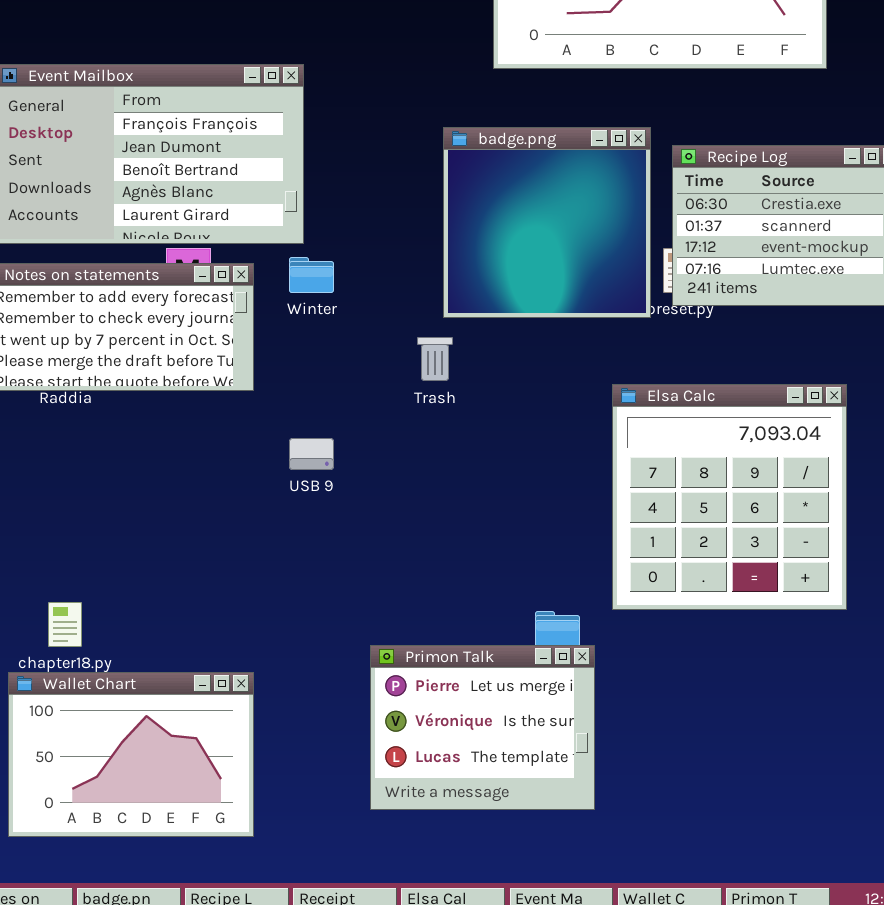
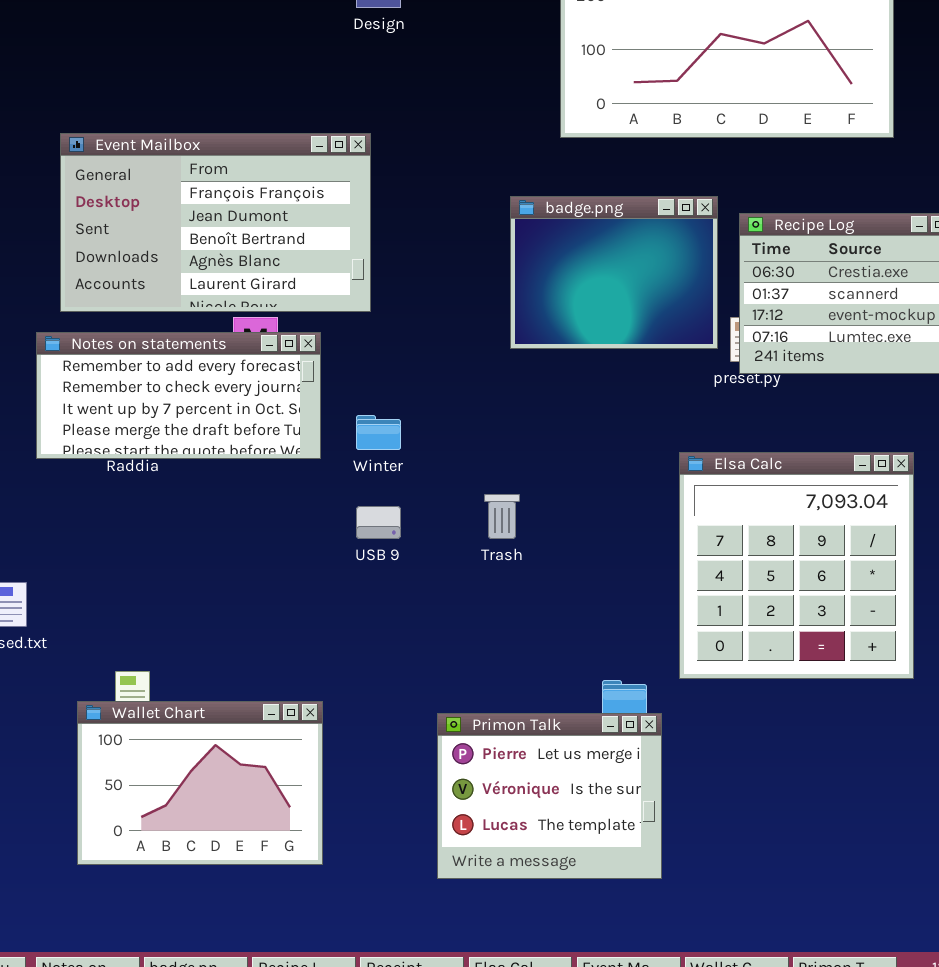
badge.png: [443,127,651,318] -> [510,196,718,349], resized
Winter: [289,257,334,293] -> [356,415,401,450], moved
Trash: [417,337,453,381] -> [484,494,520,539], moved
Wallet Chart: [8,672,254,837] -> [77,701,323,865], moved

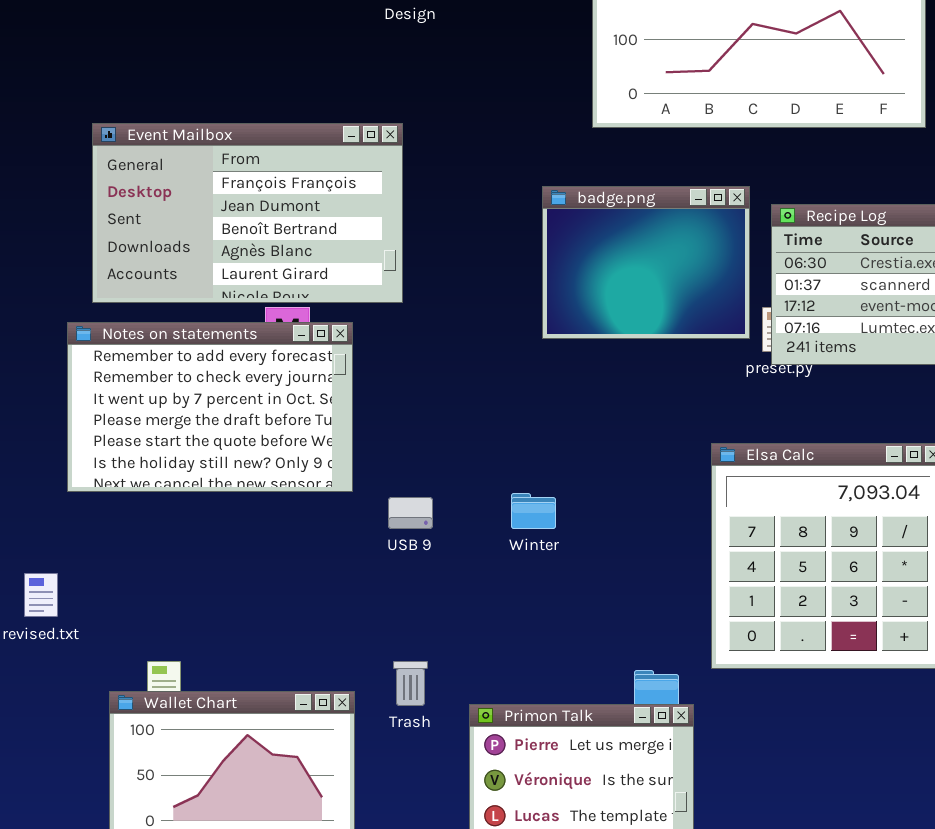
Notes on statements: [36,332,321,459] -> [67,322,353,492], resized
Winter: [356,415,401,450] -> [511,493,556,529], moved
Trash: [484,494,520,539] -> [393,661,428,706], moved

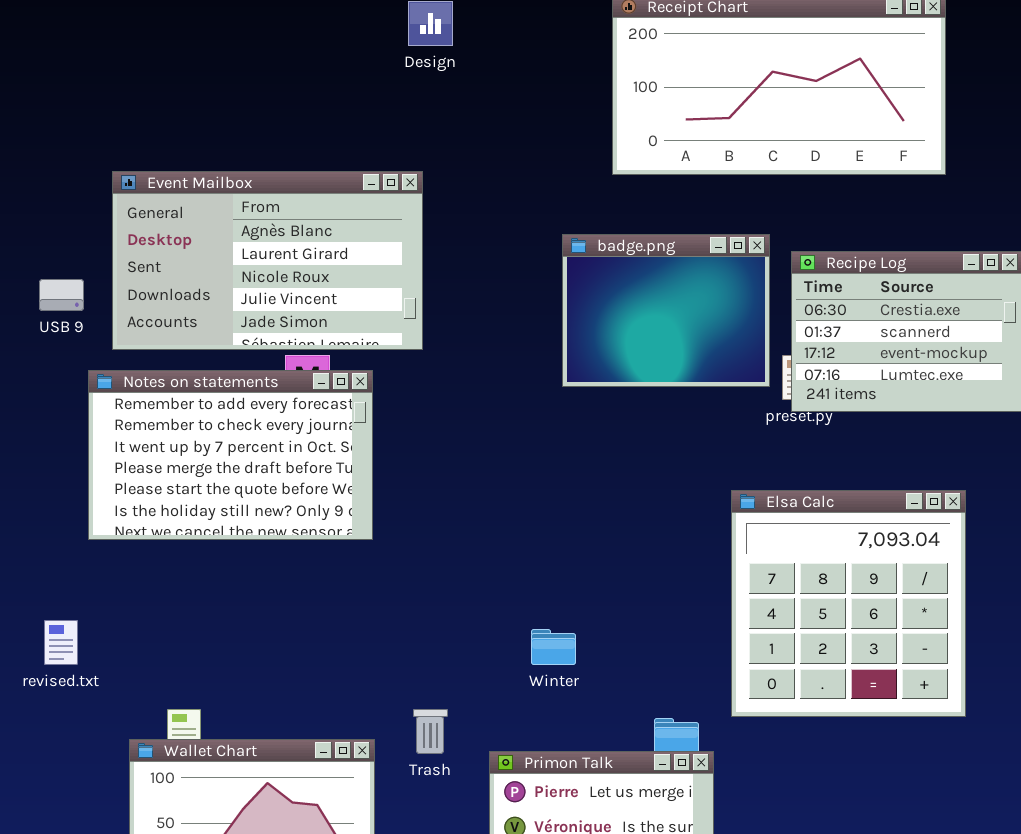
Event Mailbox: [92,123,403,303] -> [112,171,423,350], scrolled down 3 rows
Winter: [511,493,556,529] -> [531,629,576,665], moved
USB 9: [388,497,433,529] -> [39,279,84,311], moved

